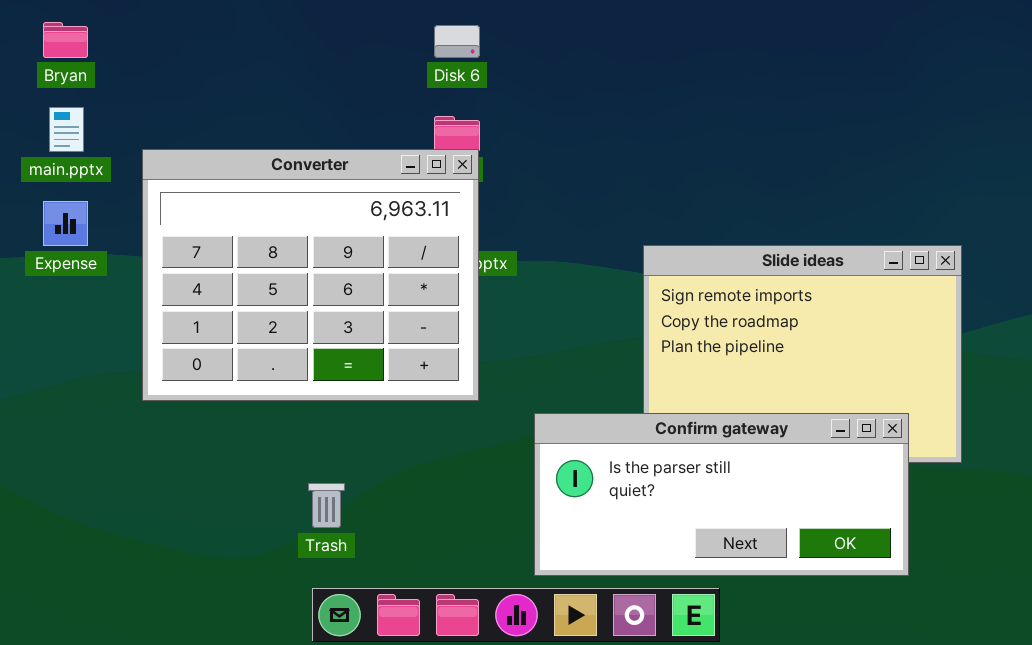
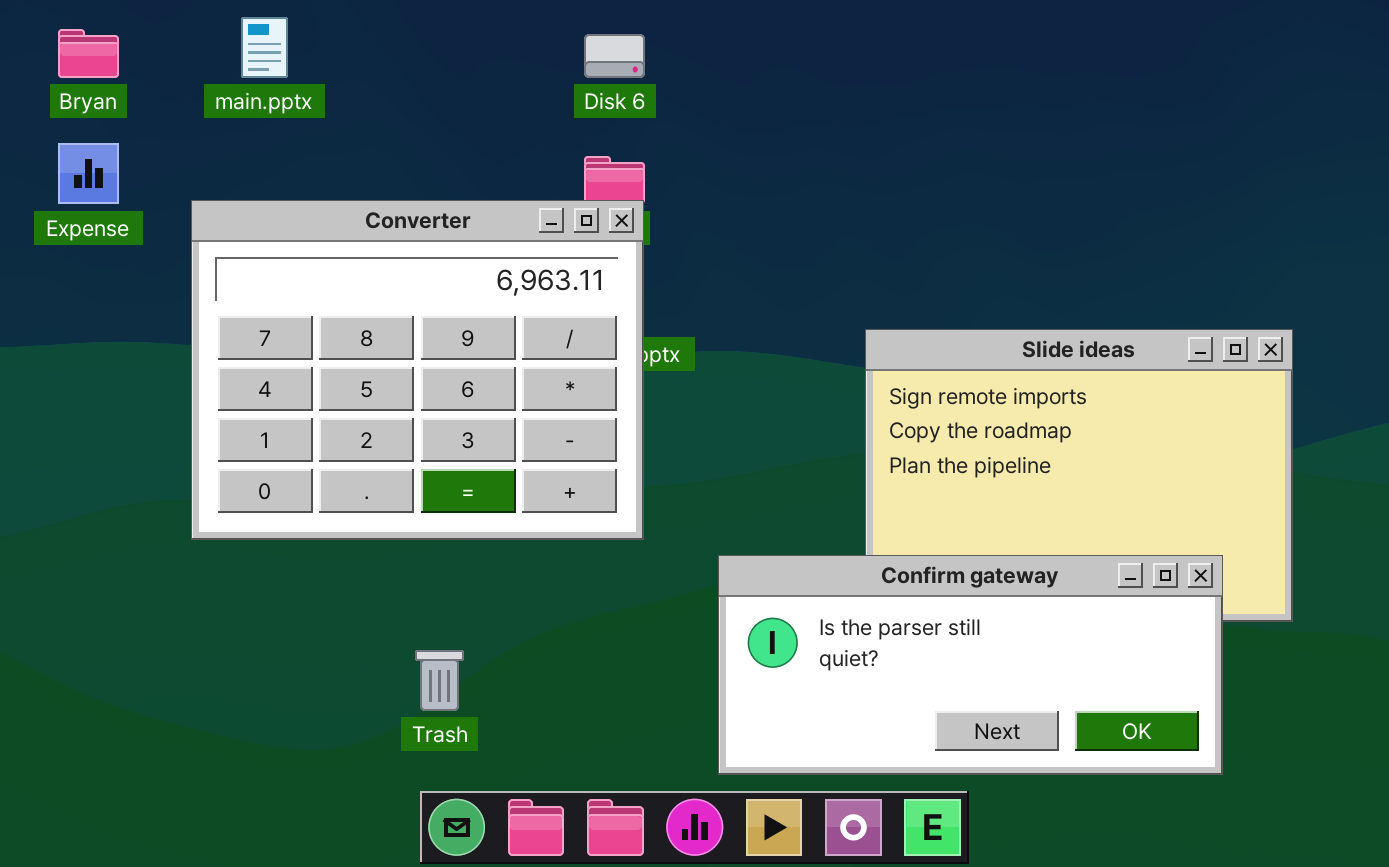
main.pptx: [49,107,84,152] -> [241,17,288,78], moved
Expense: [43,201,88,246] -> [58,143,119,204], moved

